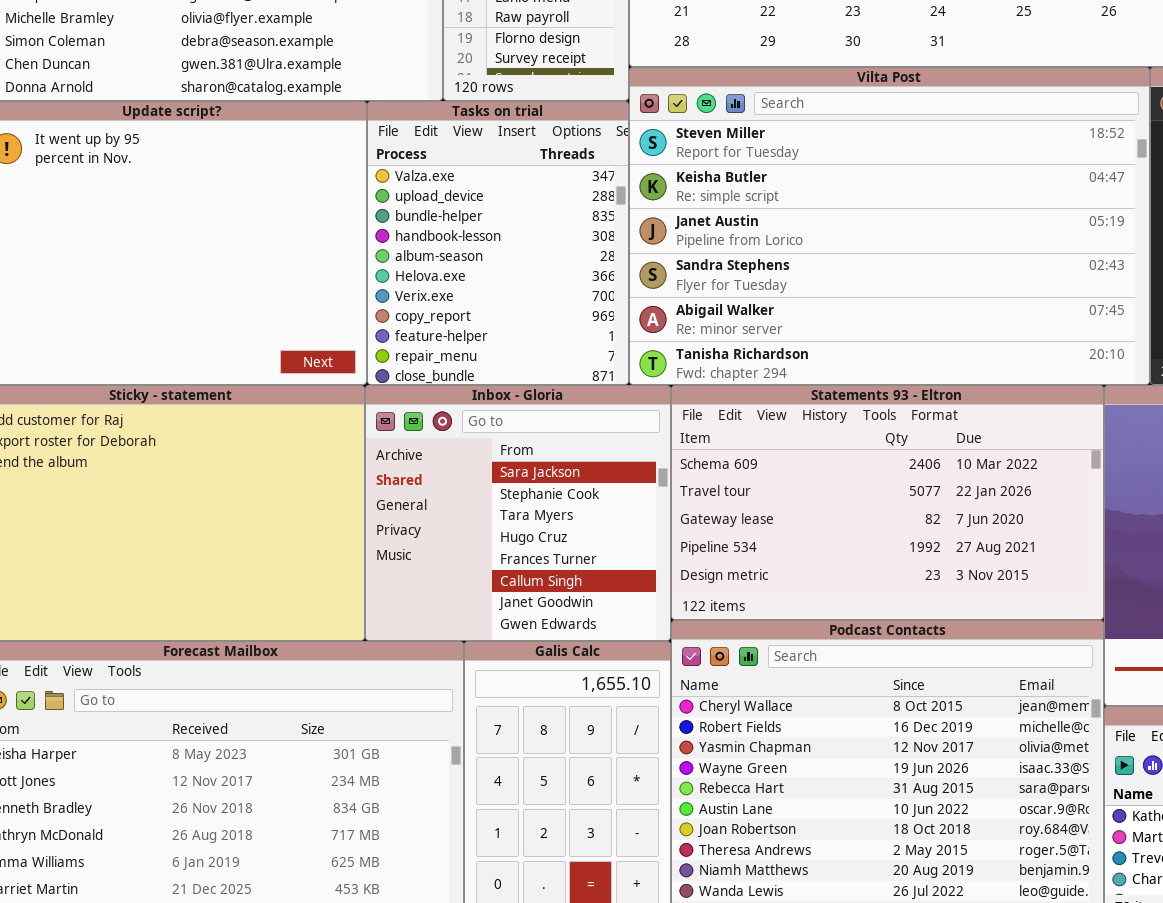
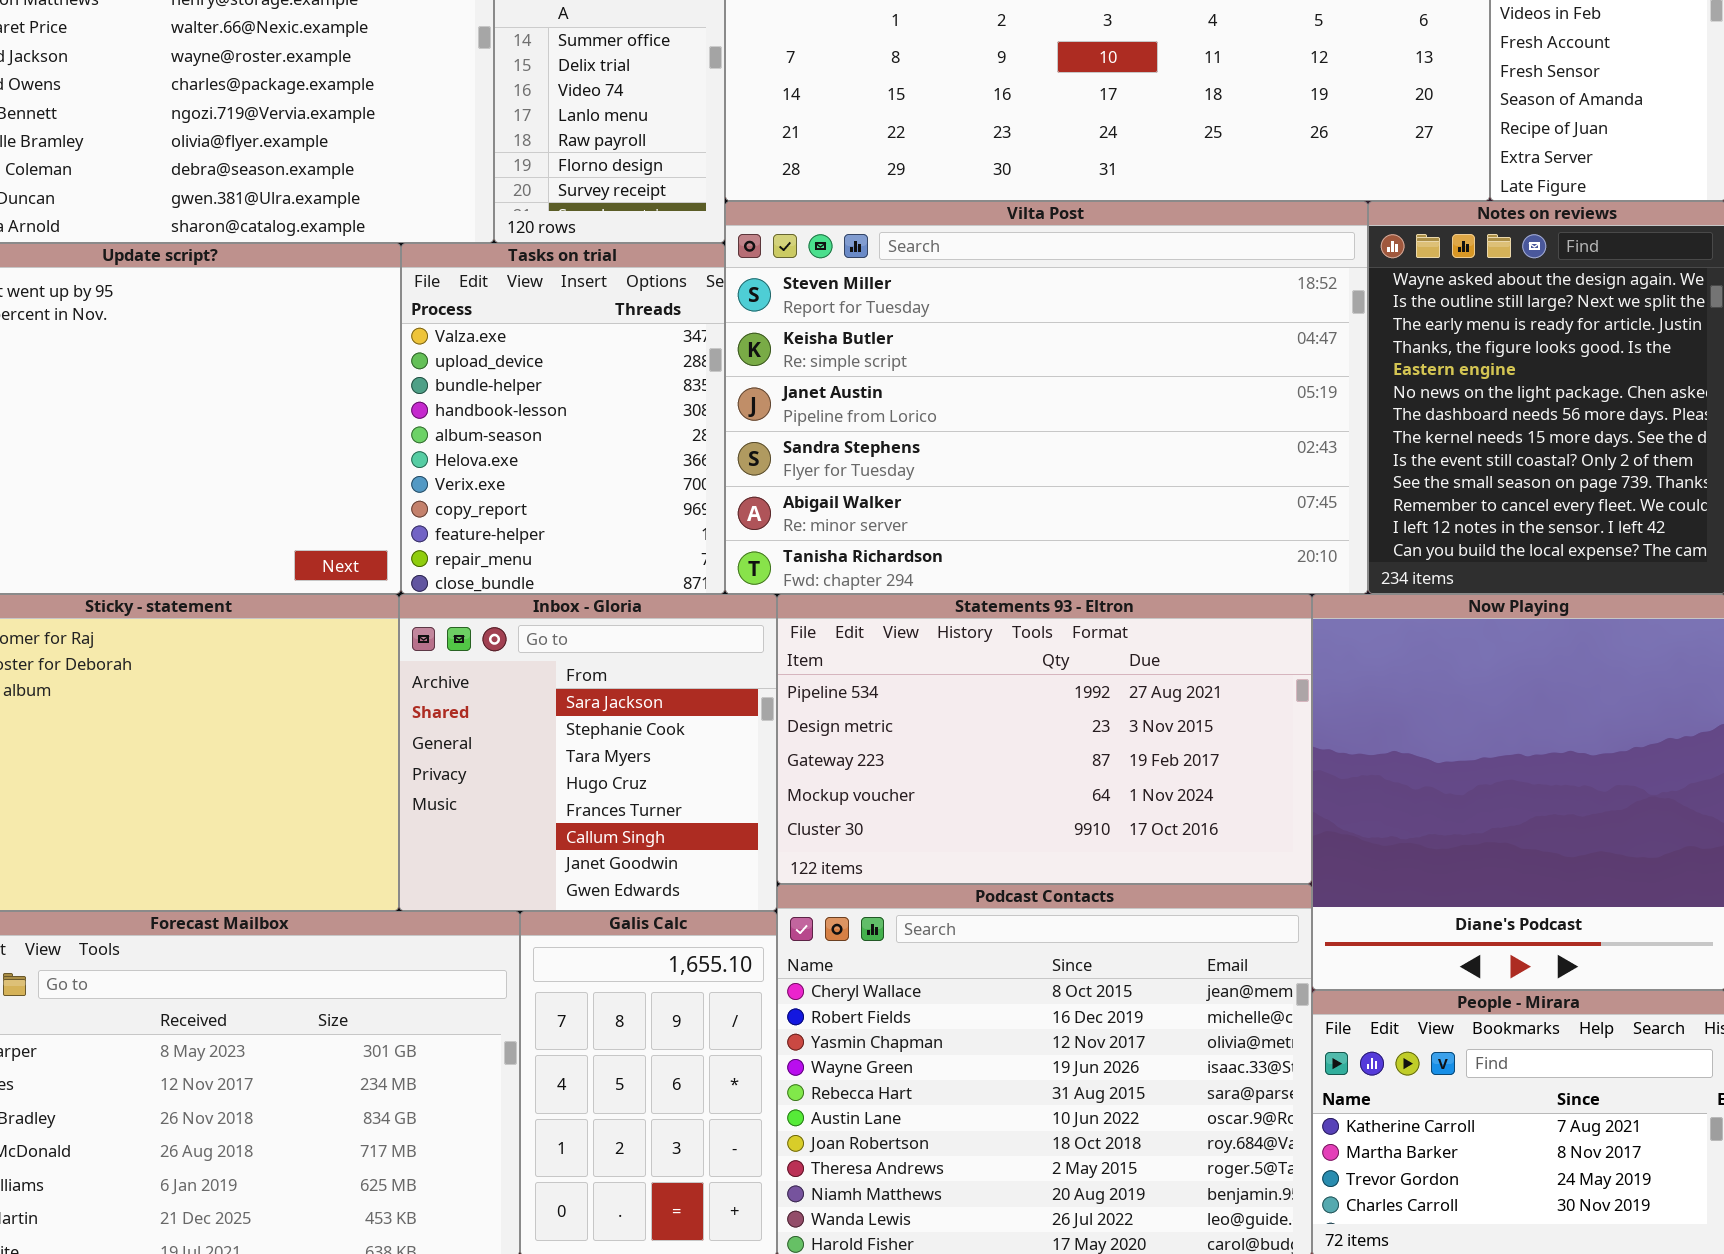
Statements 93 - Eltron: [671,385,1104,620] -> [777,594,1312,884], scrolled down 3 rows

